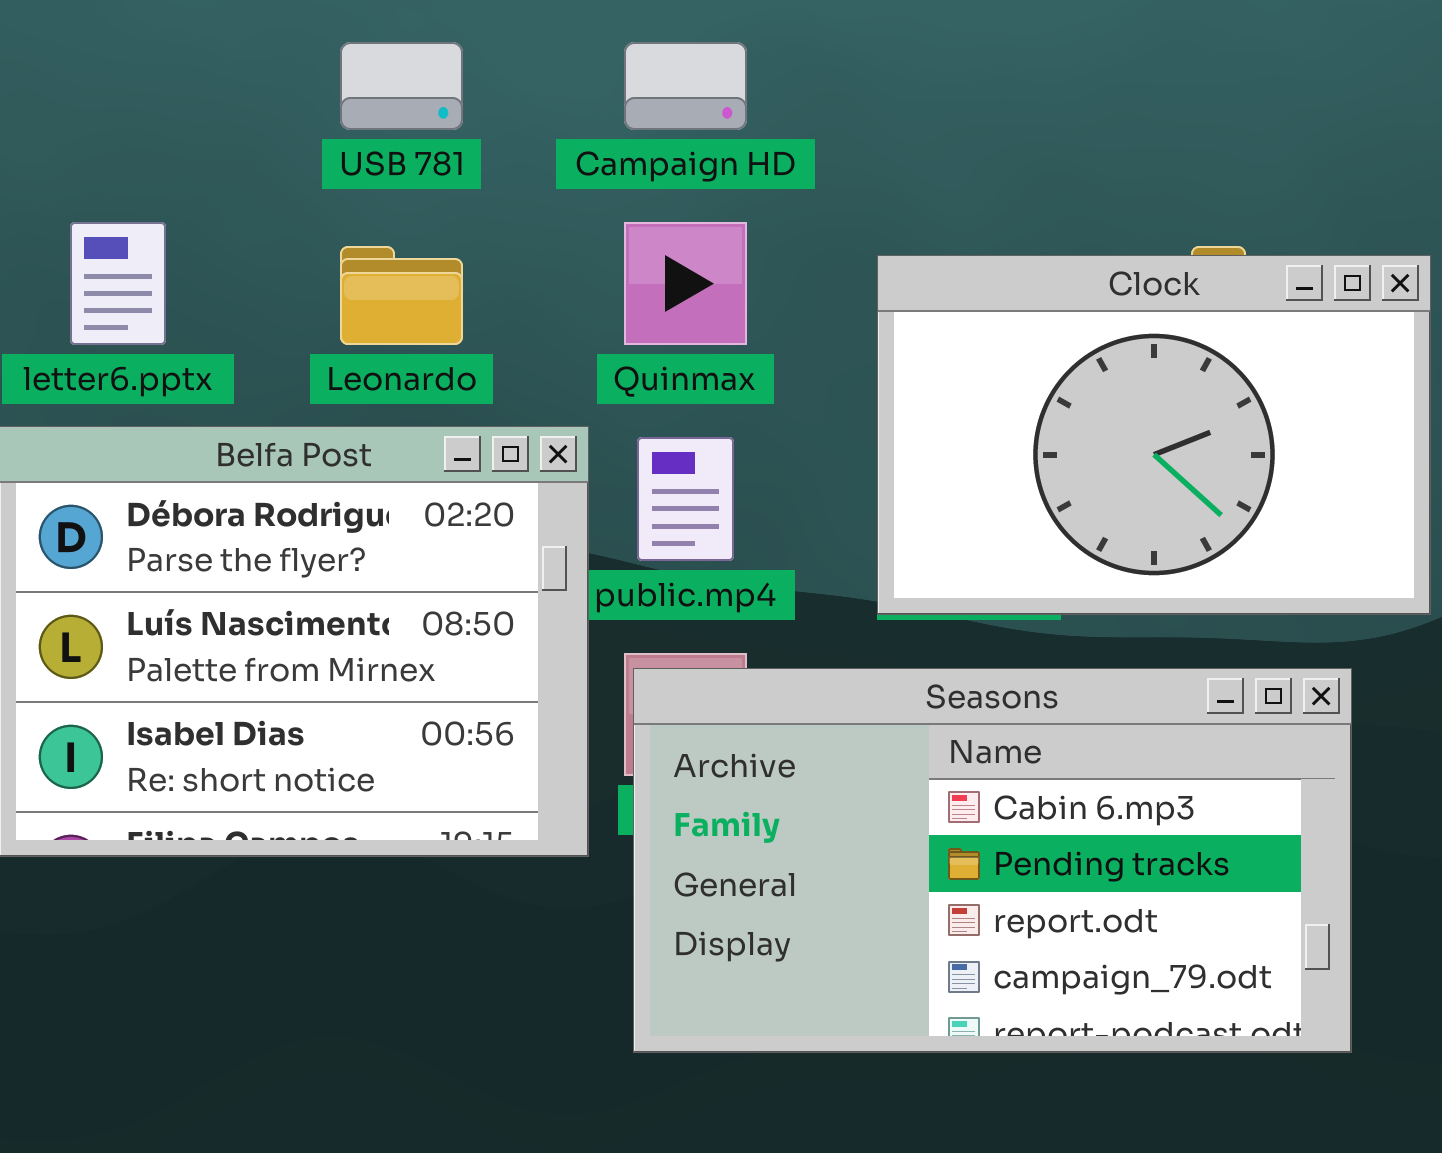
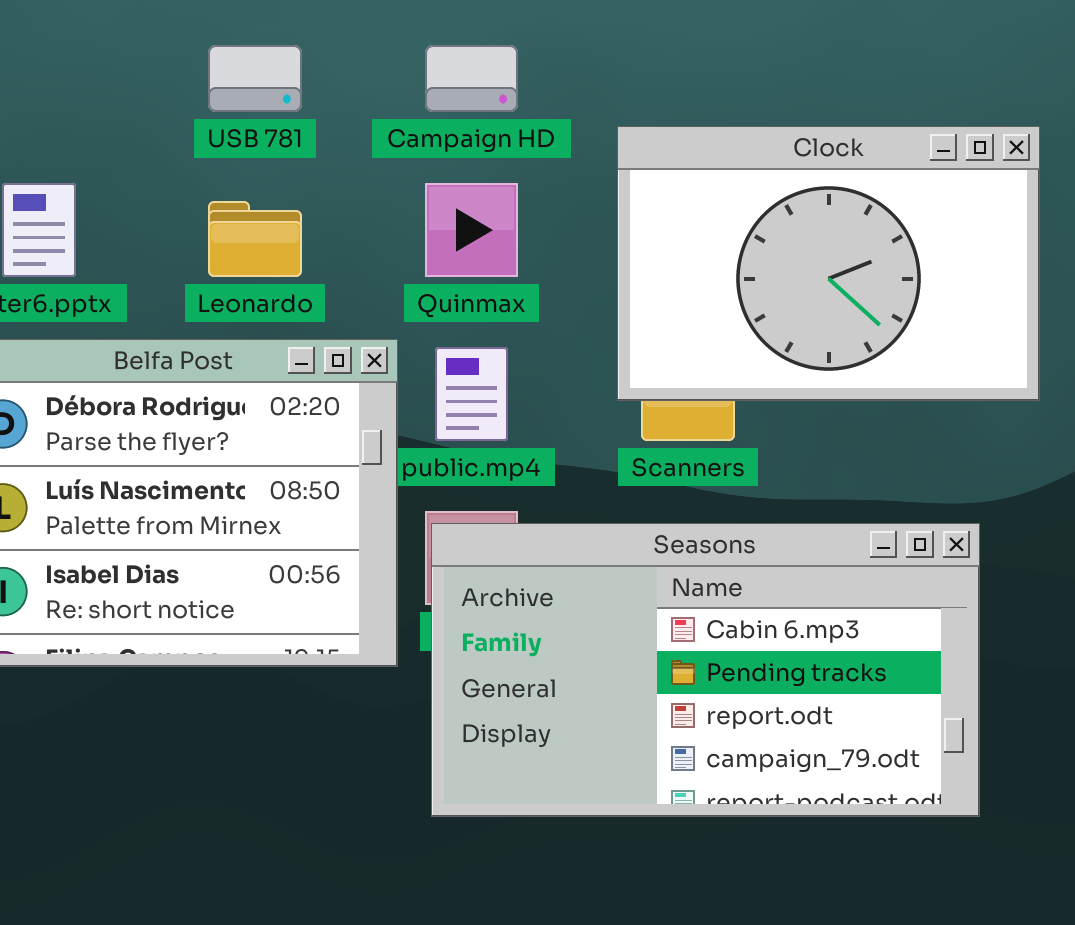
Clock: [877,255,1431,615] -> [617,126,1040,401], moved

